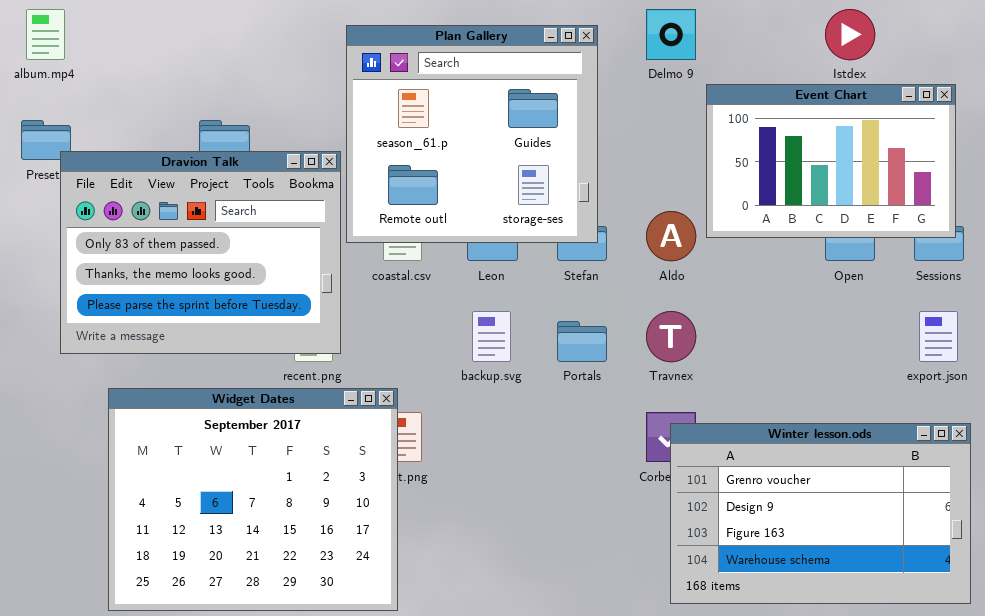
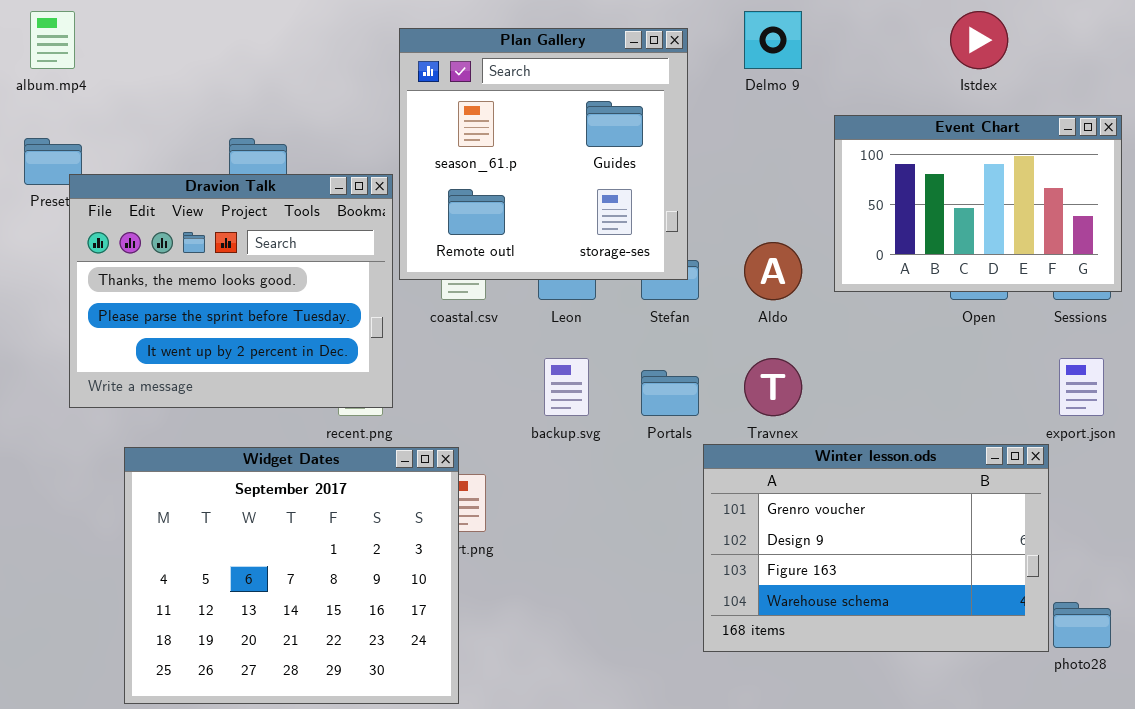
Event Chart: [706,84,956,238] -> [834,115,1122,292], moved
Dravion Talk: [60,151,341,354] -> [69,174,393,408], scrolled down 1 row
Winter lesson.ods: [670,423,971,604] -> [703,444,1049,652], moved

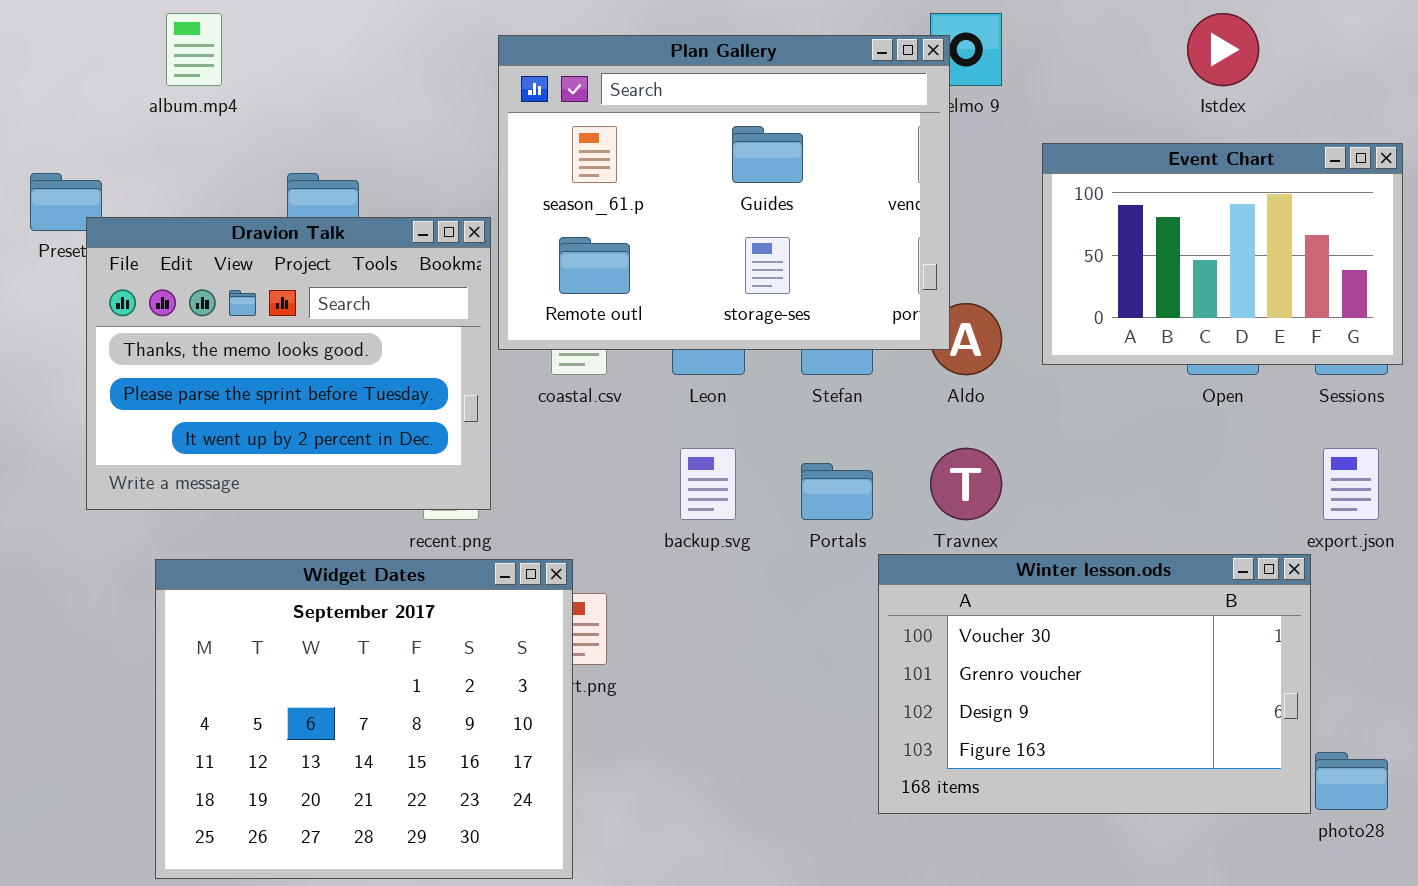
album.mp4: [30,11,75,69] -> [166,13,222,86], moved
Plan Gallery: [399,28,688,280] -> [498,35,950,350], resized
Winter lesson.ods: [703,444,1049,652] -> [878,554,1311,814], scrolled up 1 row

